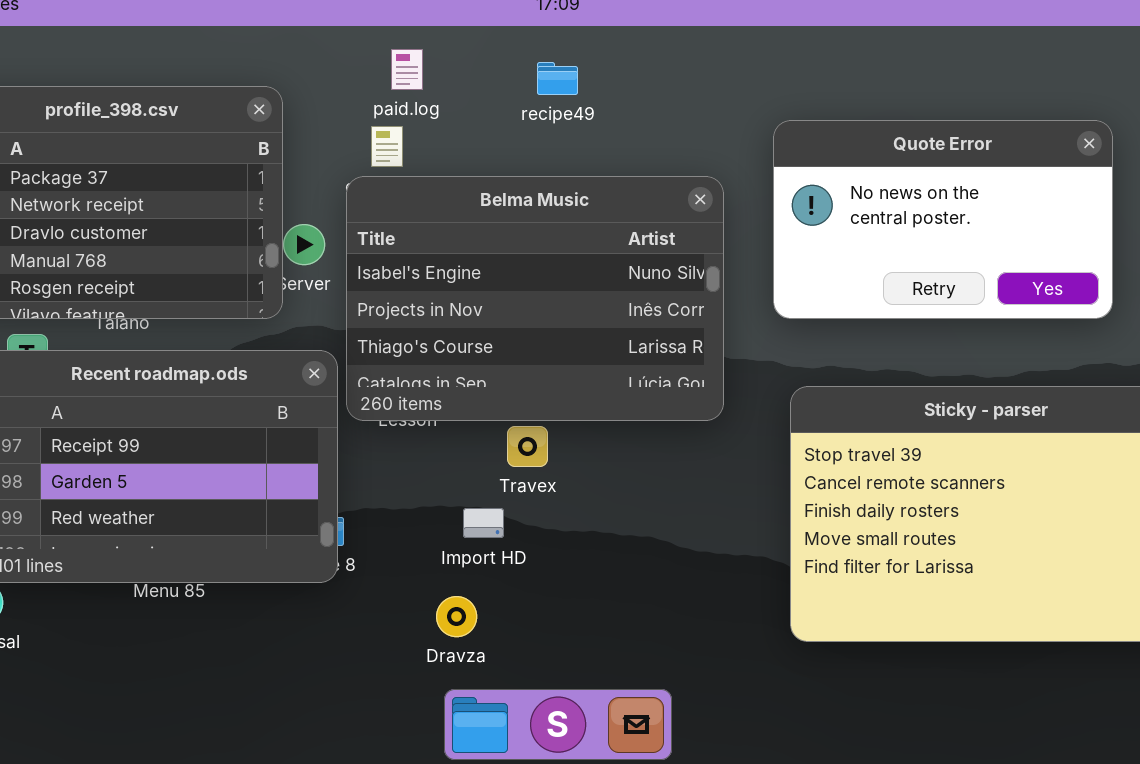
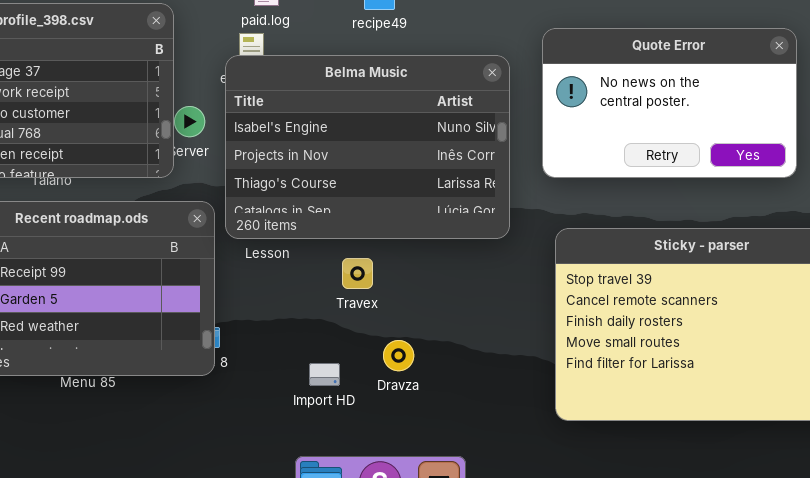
Belma Music: [346,176,724,421] -> [225,55,510,239], moved
Import HD: [463,508,504,538] -> [309,363,340,386], moved
Dravza: [436,596,477,637] -> [383,340,414,371], moved

